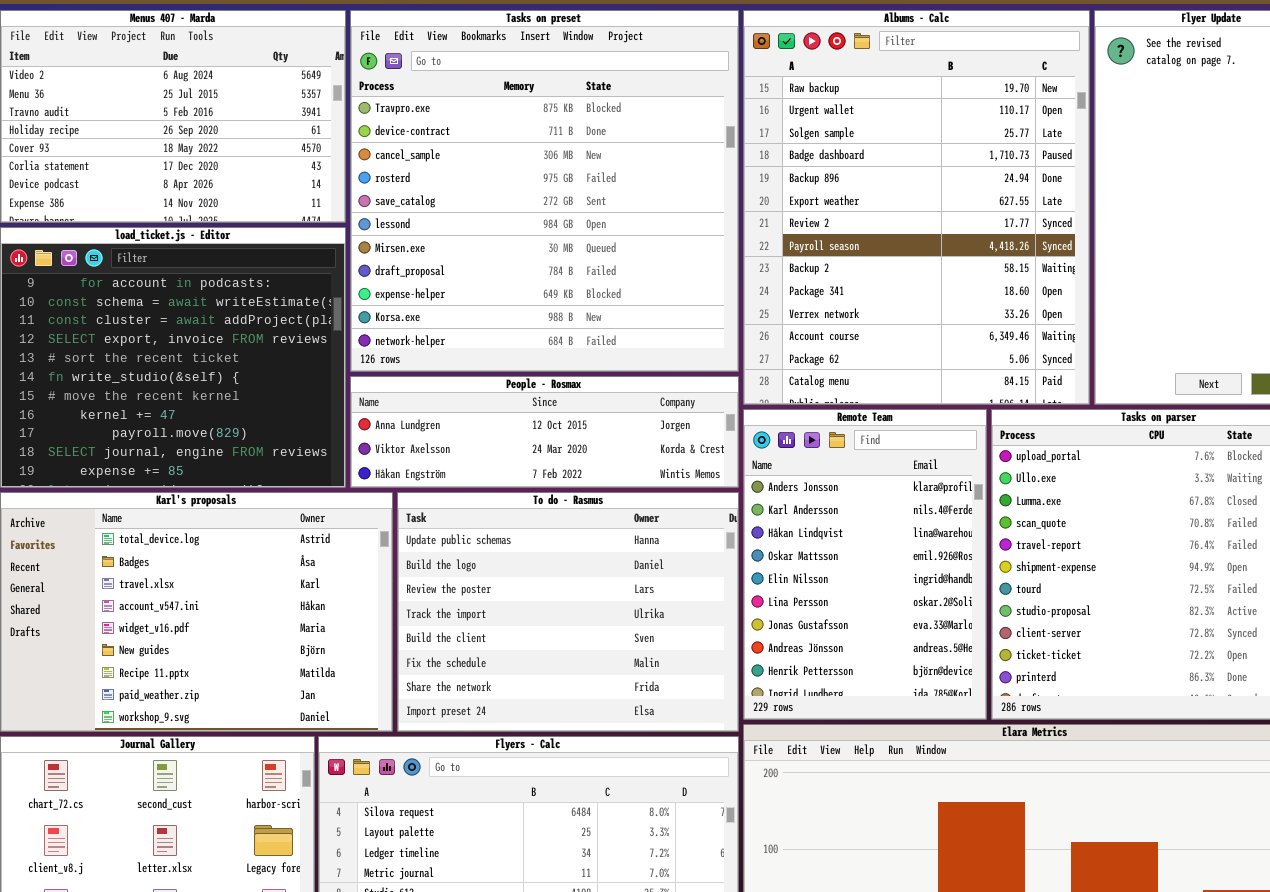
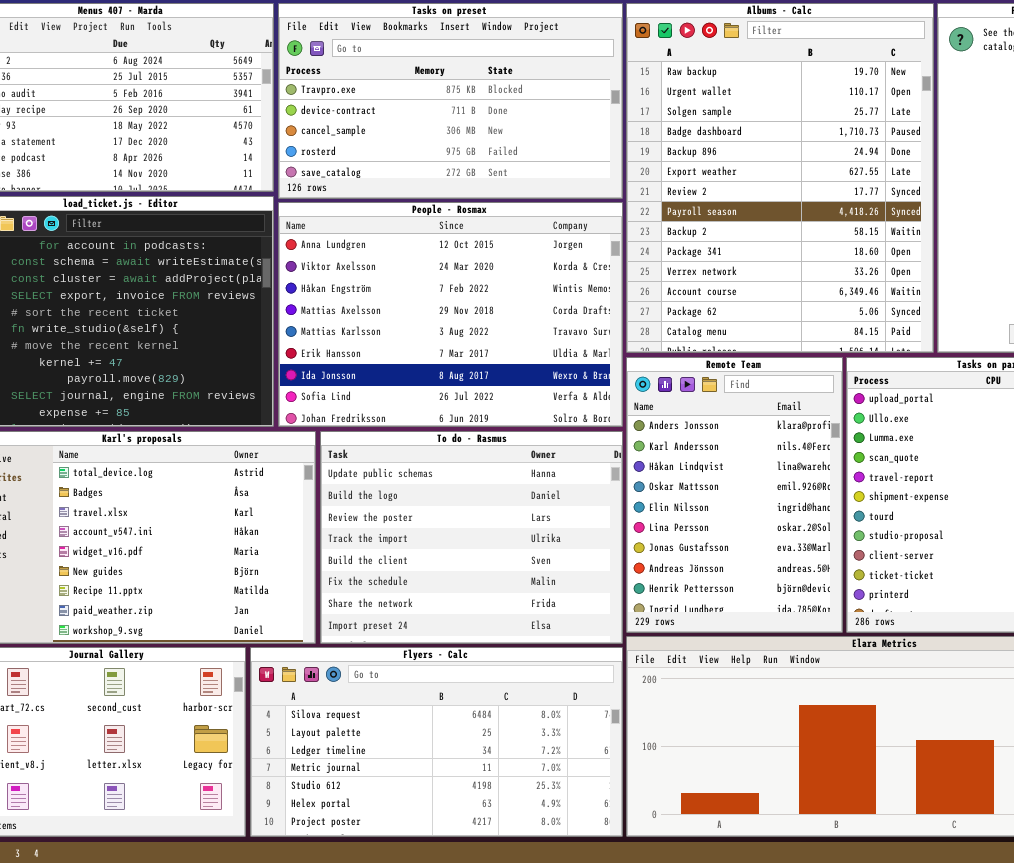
Tasks on preset: [350,10,739,372] -> [278,3,623,199], resized
People - Rosmax: [350,376,739,488] -> [278,202,623,427], resized

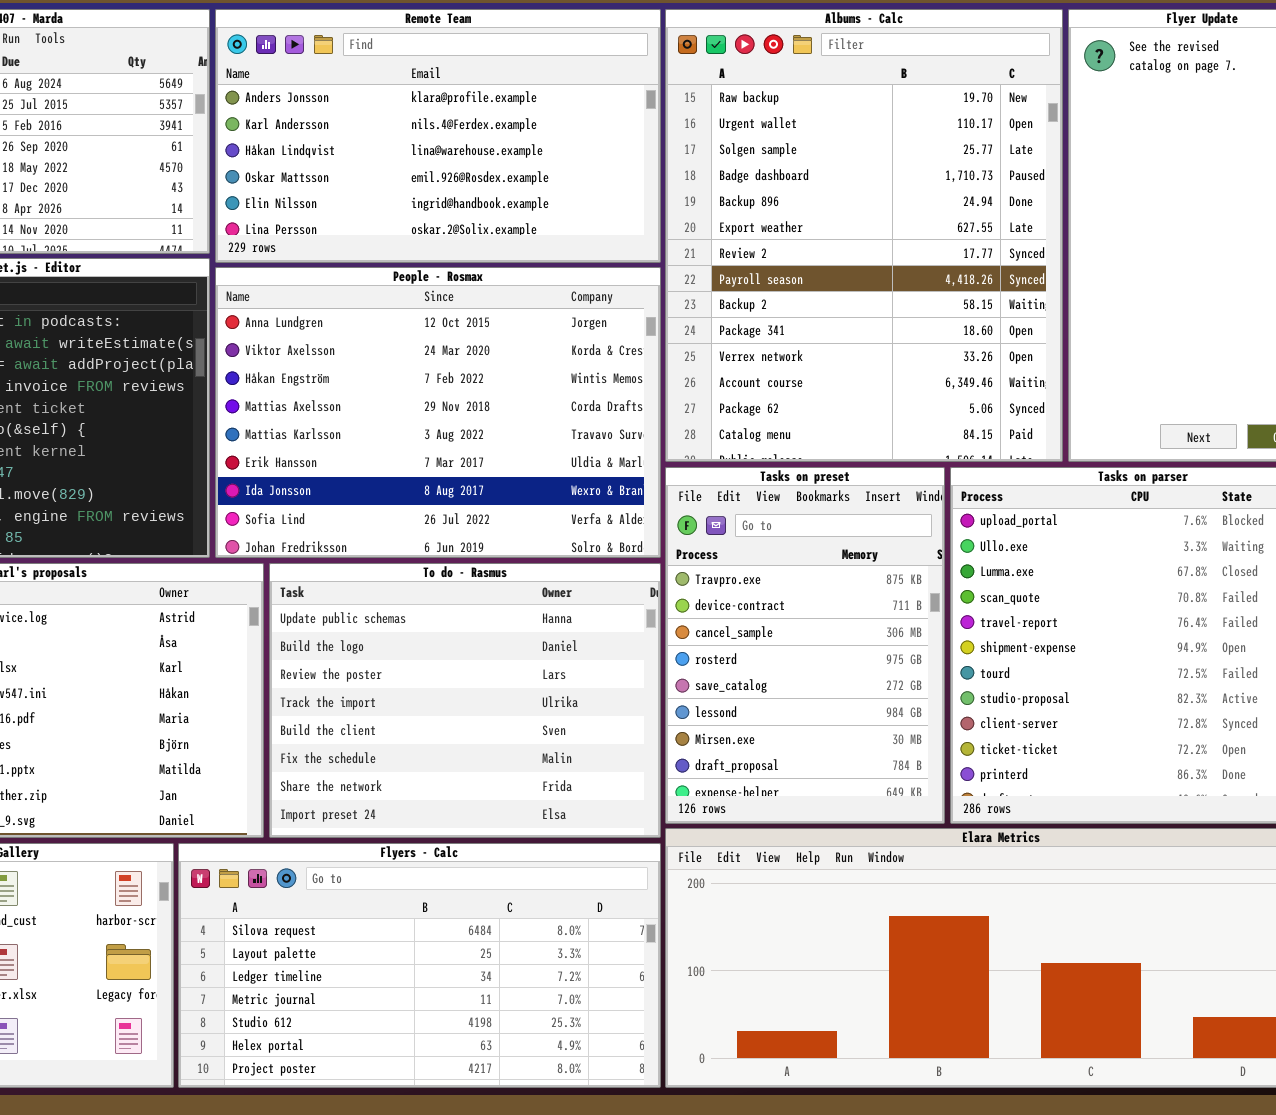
Tasks on preset: [278,3,623,199] -> [665,467,945,824], moved, resized
Remote Team: [626,357,843,633] -> [215,9,661,263], moved, resized

